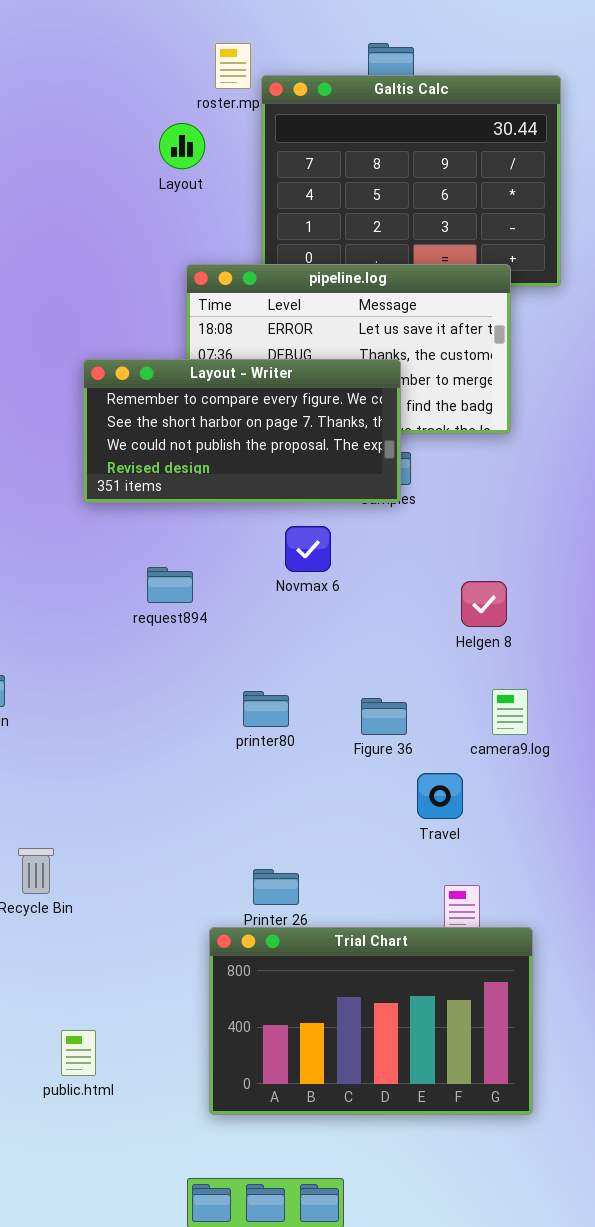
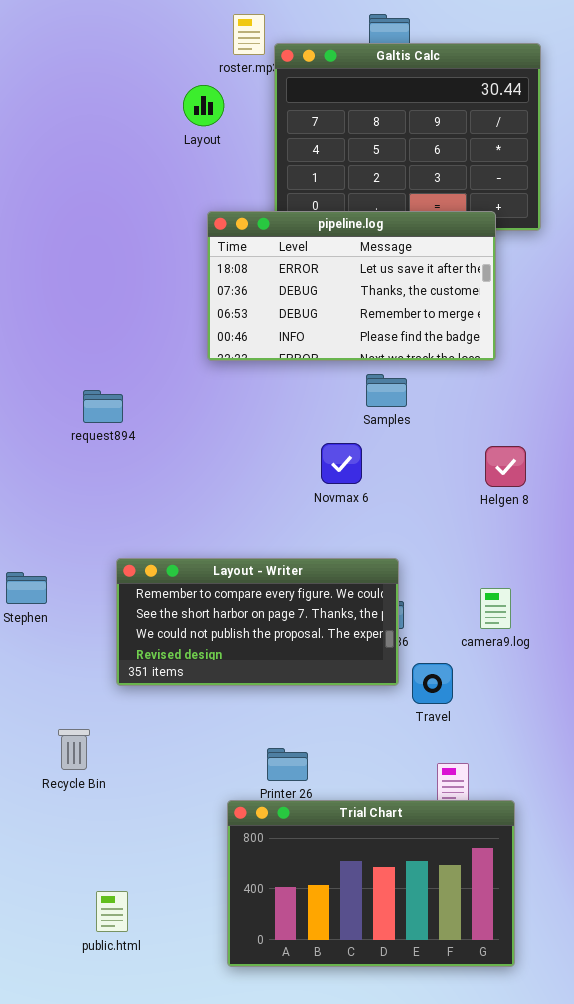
Layout - Writer: [83,359,401,503] -> [116,558,399,686], moved
Novmax 6: [285,526,331,572] -> [321,443,362,484], moved
request894: [147,567,193,603] -> [83,390,123,423], moved
Helgen 8: [461,581,507,627] -> [485,446,526,487], moved

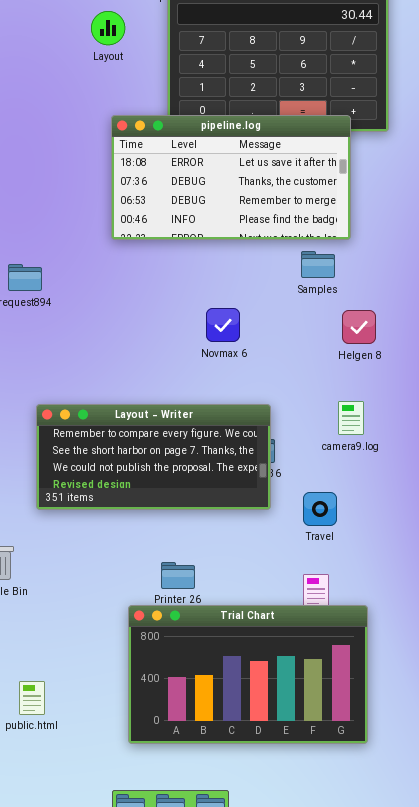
Samples: [366,374,407,407] -> [301,251,335,278], moved
camera9.log: [480,588,511,629] -> [338,401,364,435], moved
Travel: [412,663,453,704] -> [303,492,337,526], moved

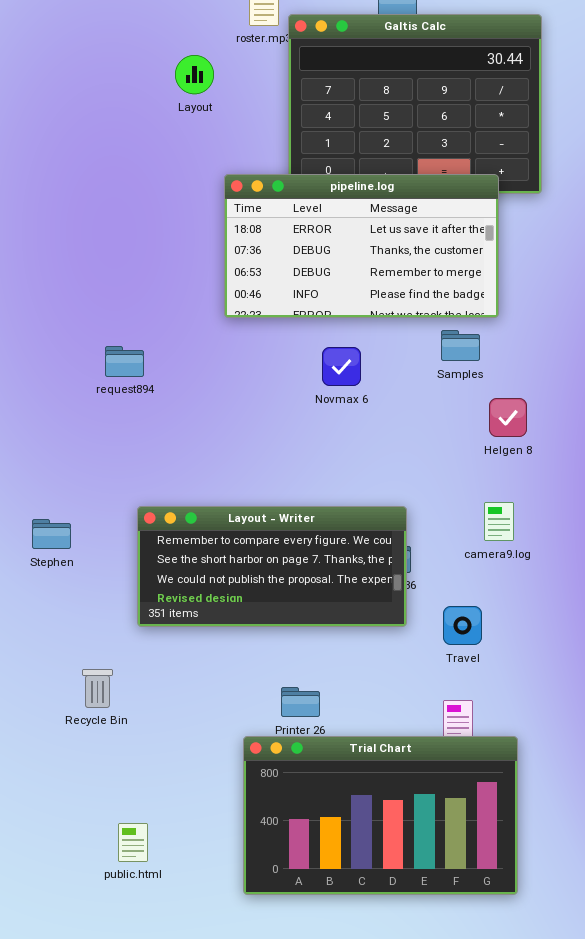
Layout: [91,11,125,45] -> [175,55,214,94], moved
Novmax 6: [206,308,240,342] -> [322,347,361,386], moved

